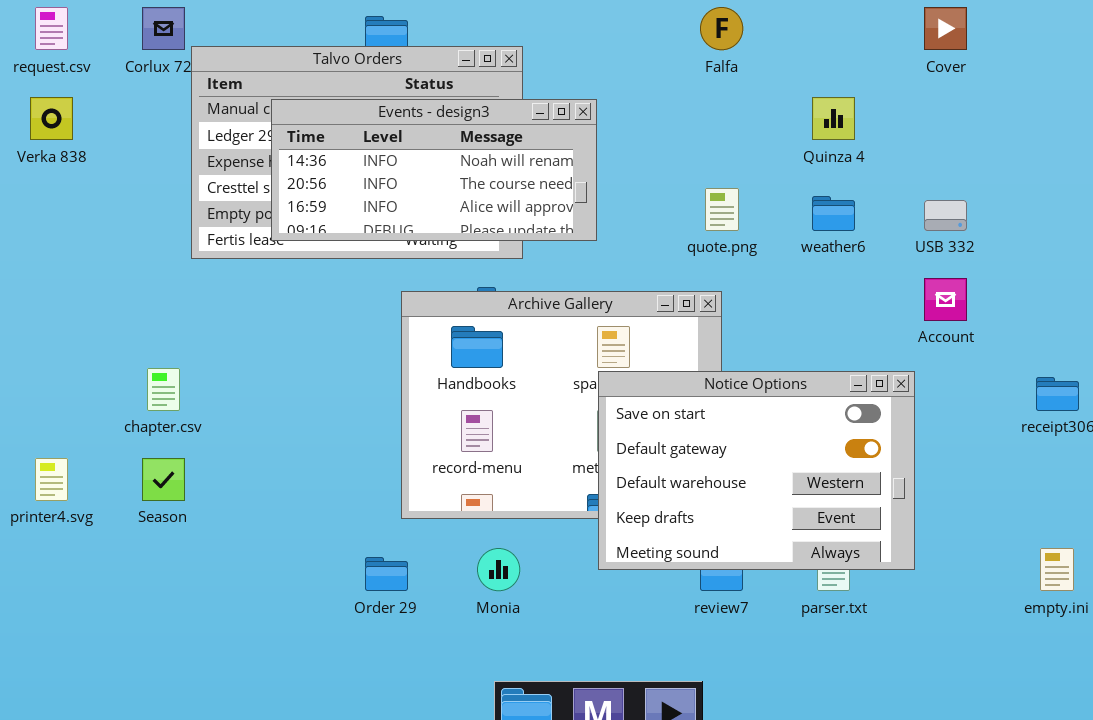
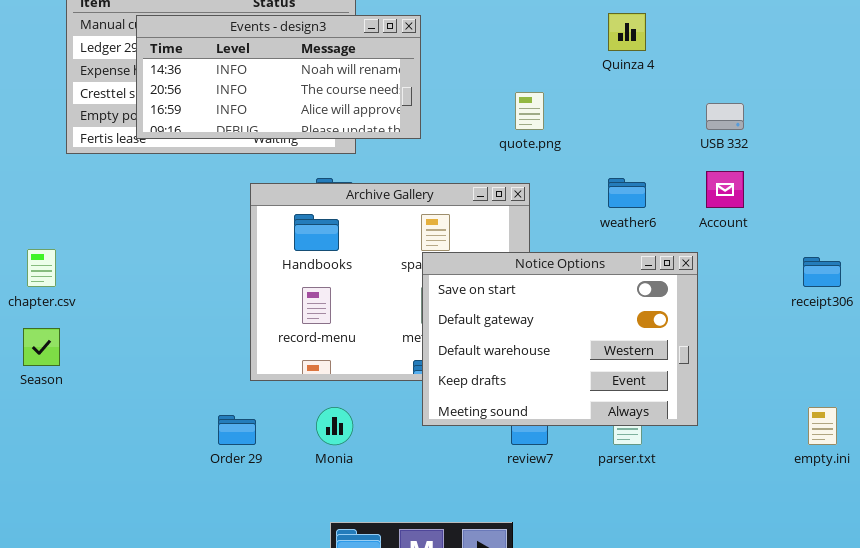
weather6: [812,196,855,231] -> [608,178,646,208], moved

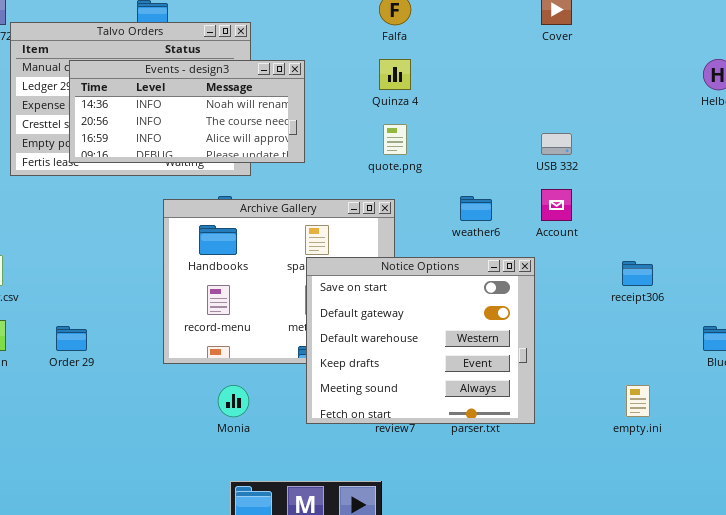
Quinza 4: [608,13,646,51] -> [379,59,411,90], moved
Notice Options: [422,252,698,426] -> [306,257,535,424], resized
Order 29: [218,415,256,445] -> [56,326,87,351], moved

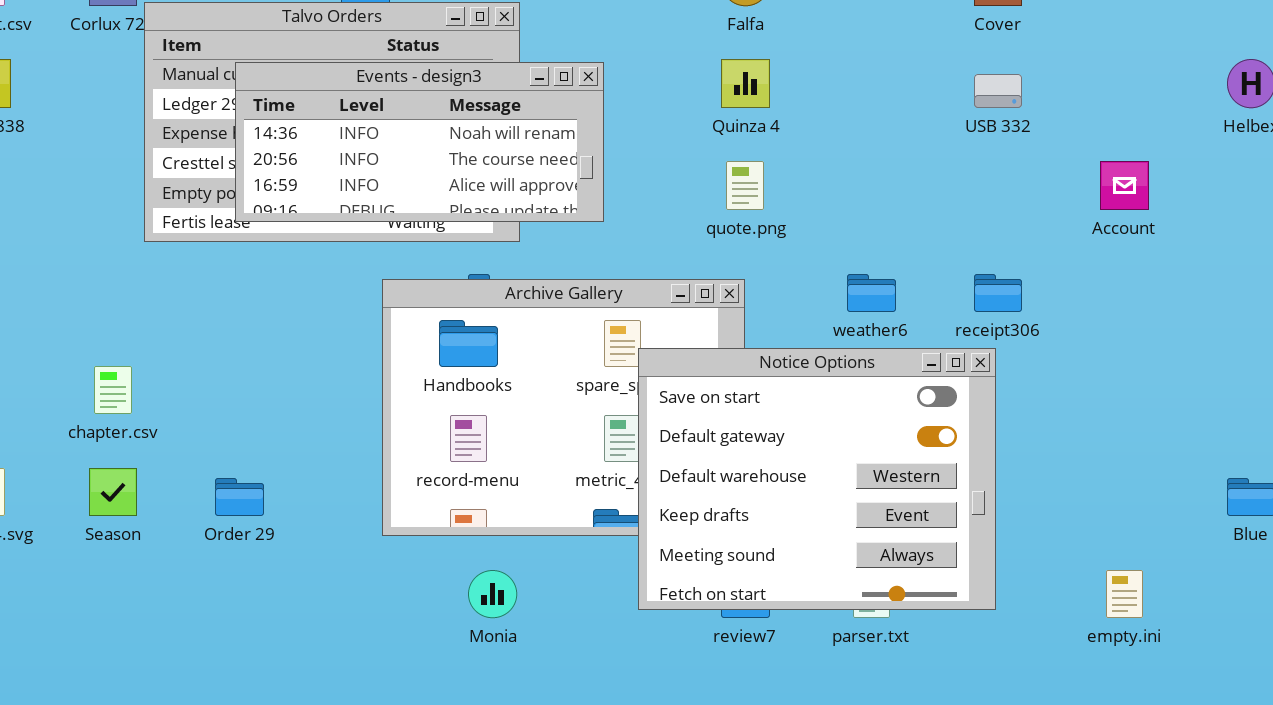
USB 332: [541,133,572,155] -> [974,74,1022,108], moved
Account: [541,189,572,221] -> [1100,161,1149,210], moved
Notice Options: [306,257,535,424] -> [638,348,996,610], moved
receipt306: [622,261,653,286] -> [974,274,1022,312], moved

